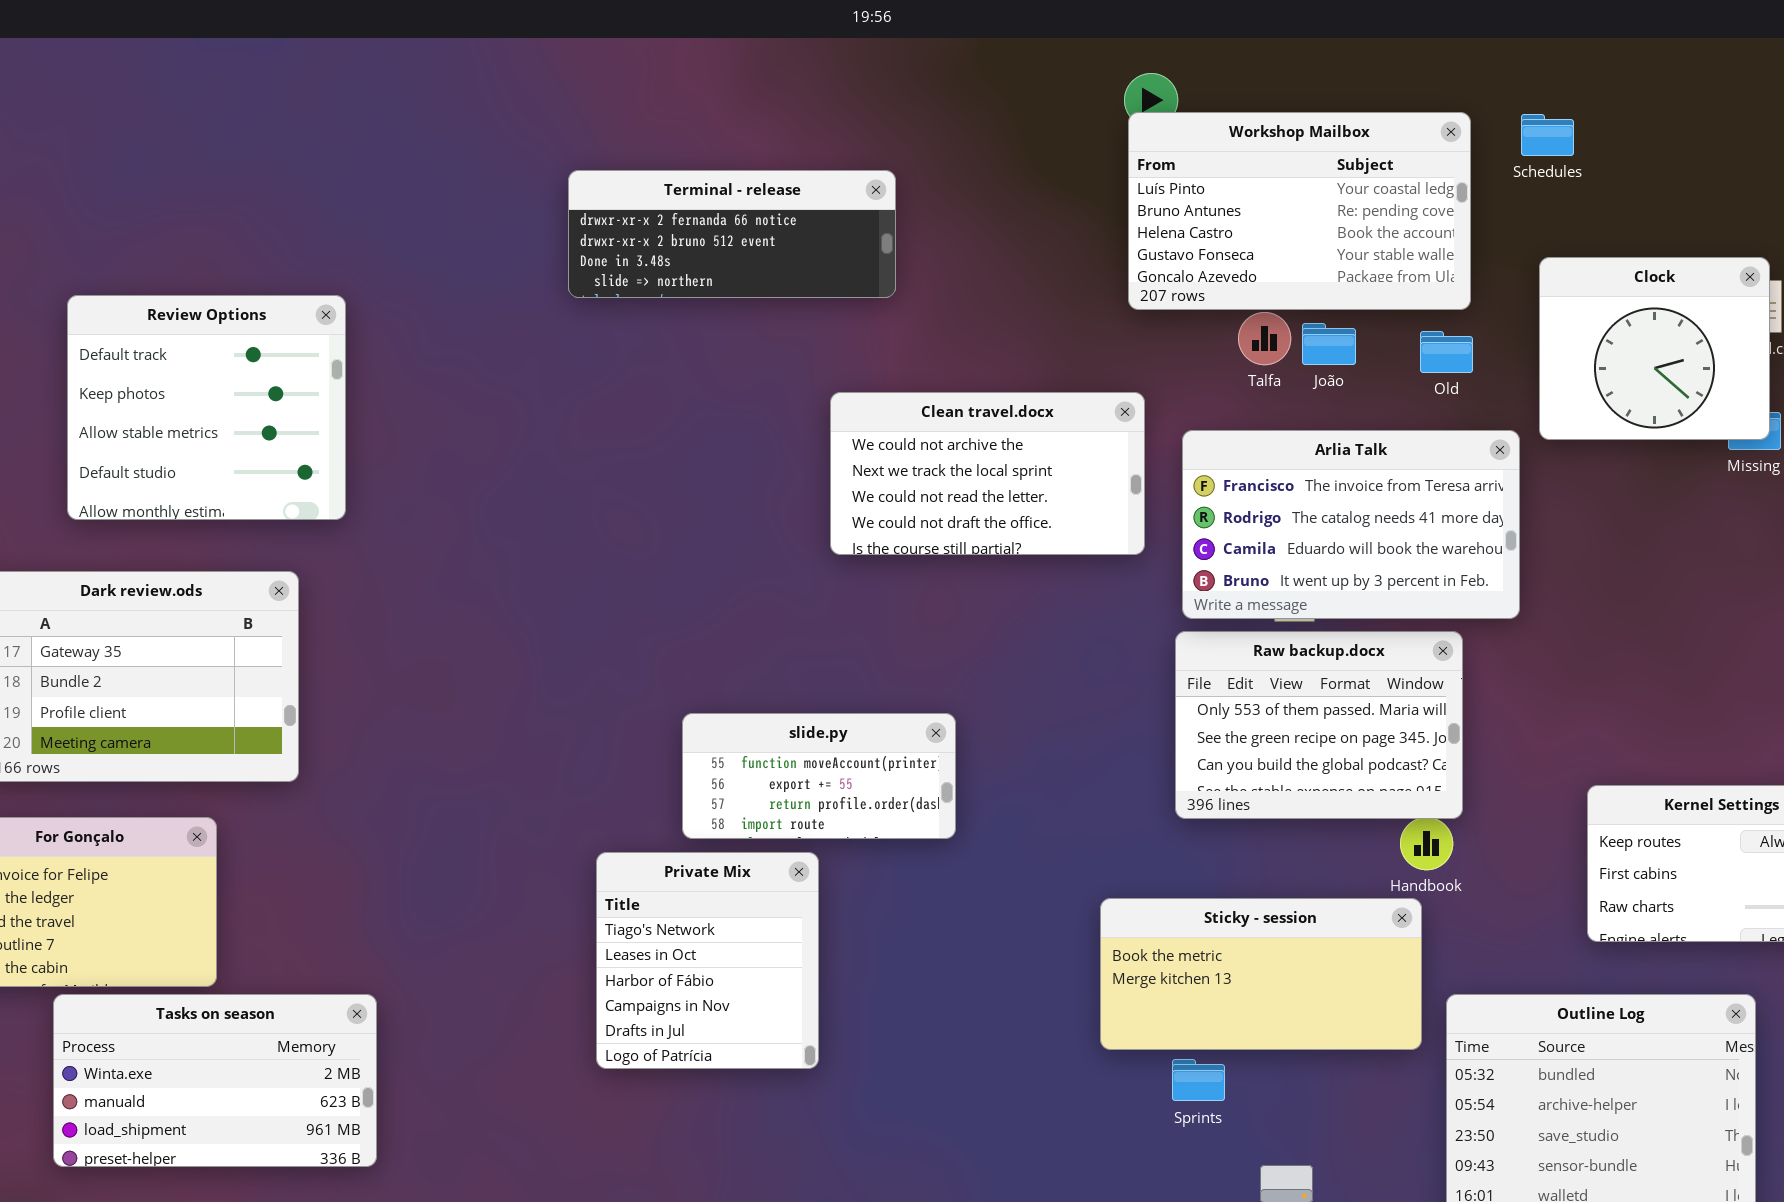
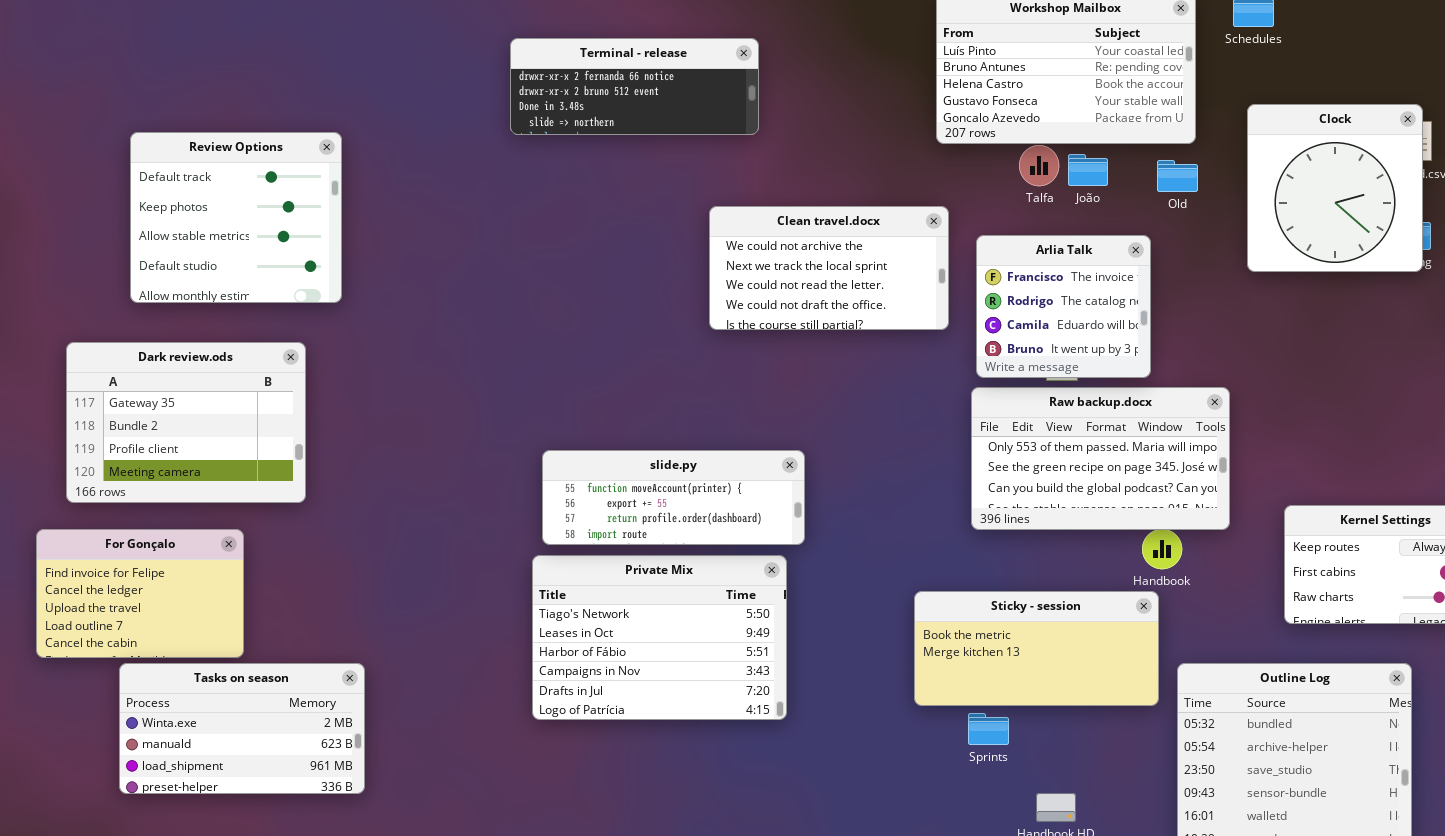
Clock: [1539,257,1770,440] -> [1247,104,1423,272], resized
Arlia Talk: [1182,430,1520,619] -> [976,235,1151,378], resized
Raw backup.docx: [1175,631,1463,819] -> [971,387,1230,530], resized
slide.py: [682,713,956,839] -> [542,450,805,545], resized
Private Mix: [596,852,819,1069] -> [532,555,787,720], resized

